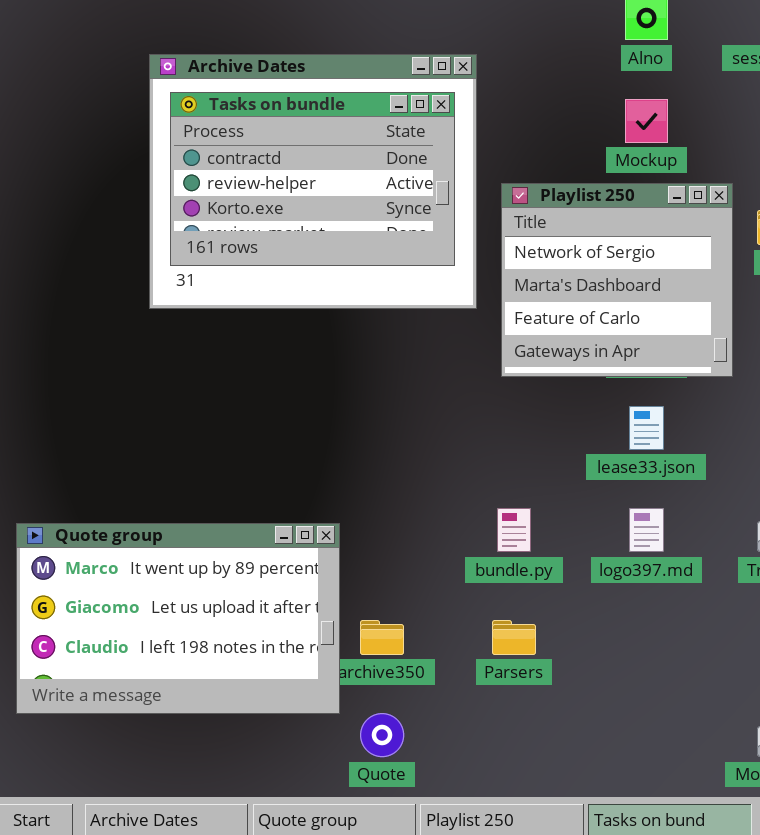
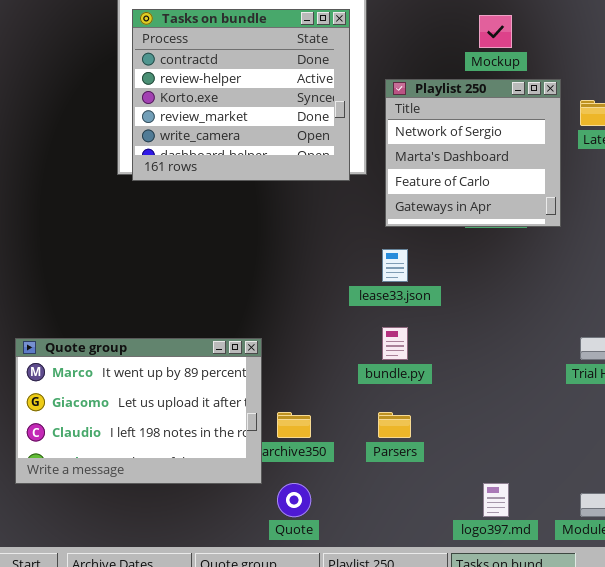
Tasks on bundle: [170,92,455,266] -> [132,9,350,181], resized
lease33.json: [629,406,664,450] -> [382,249,408,282], moved
logo397.md: [629,508,664,552] -> [483,483,509,517], moved

